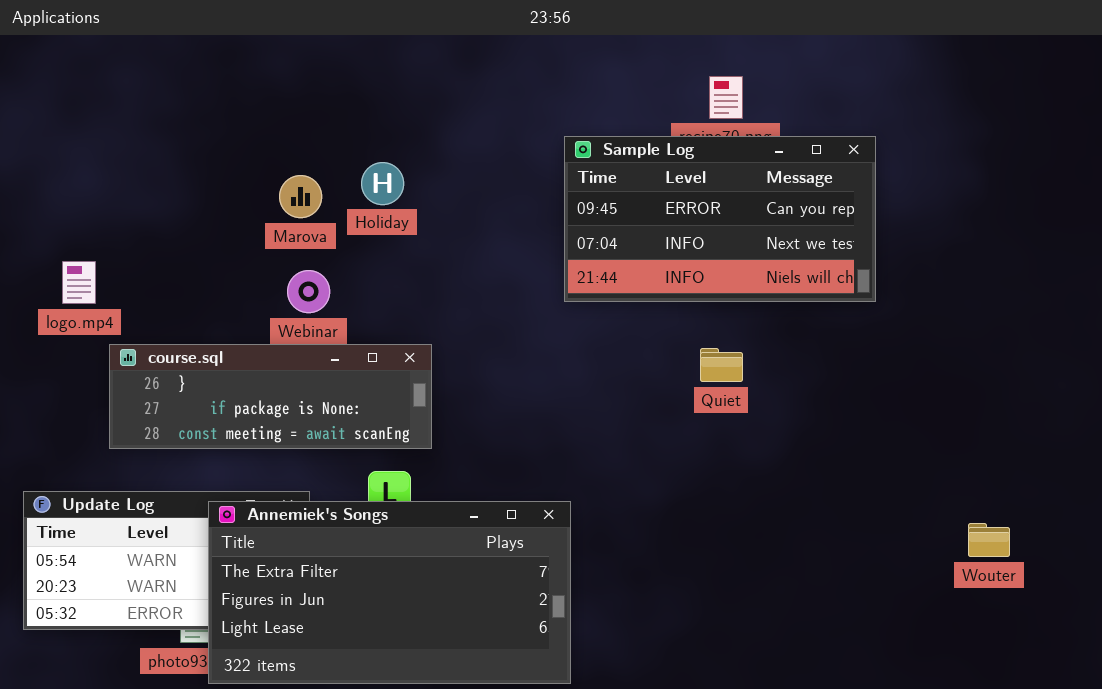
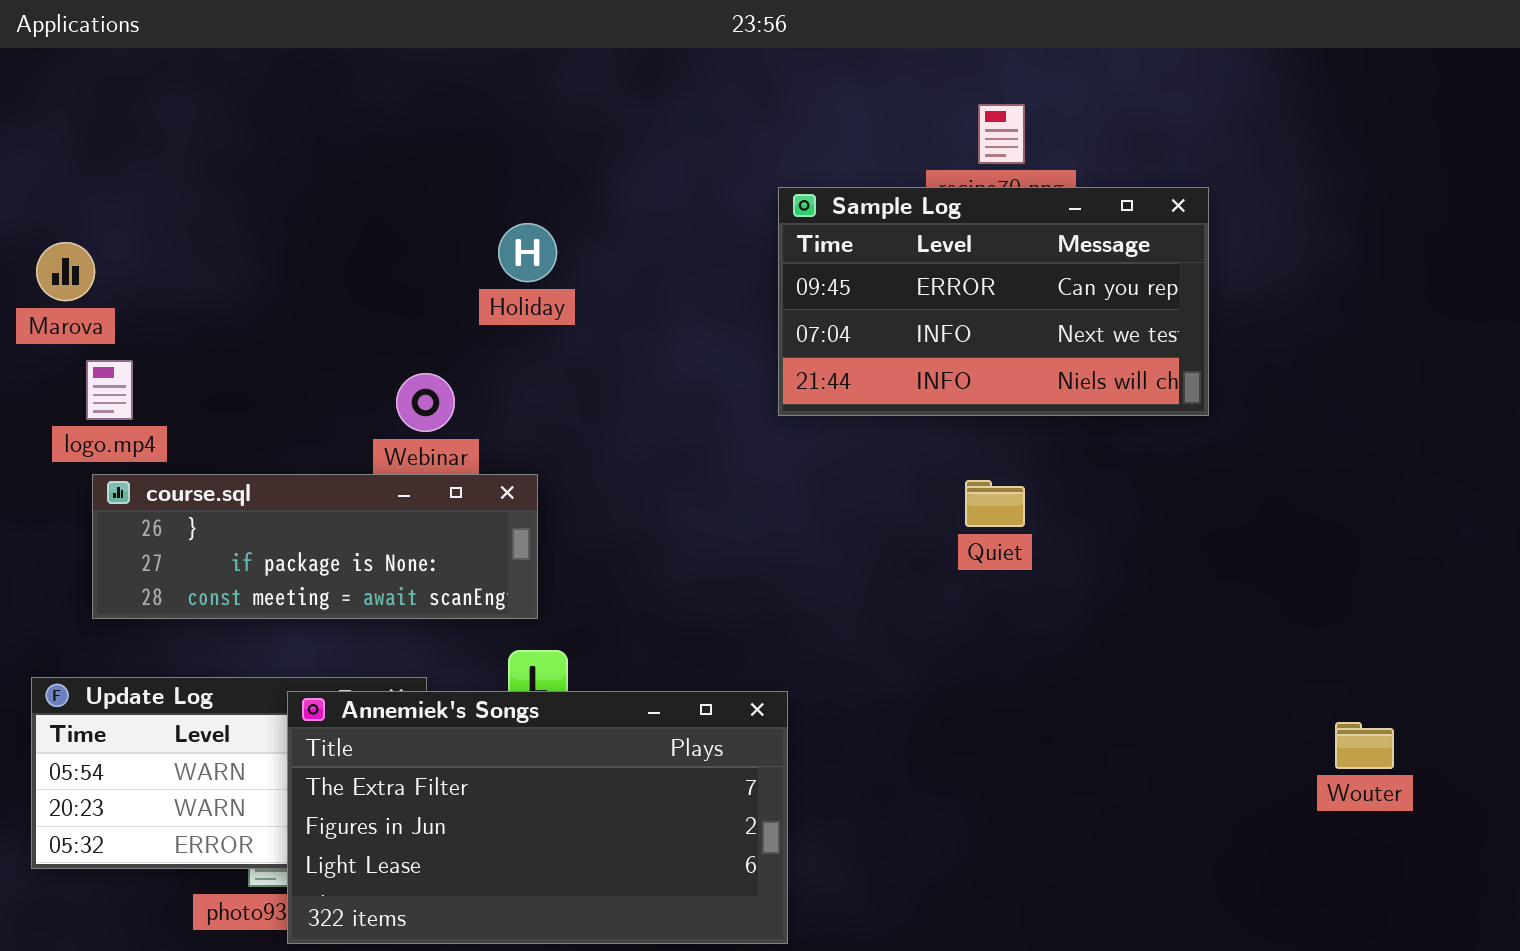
Marova: [279,175,322,218] -> [36,242,95,301], moved
course.sql: [109,344,432,449] -> [92,474,538,619], moved

